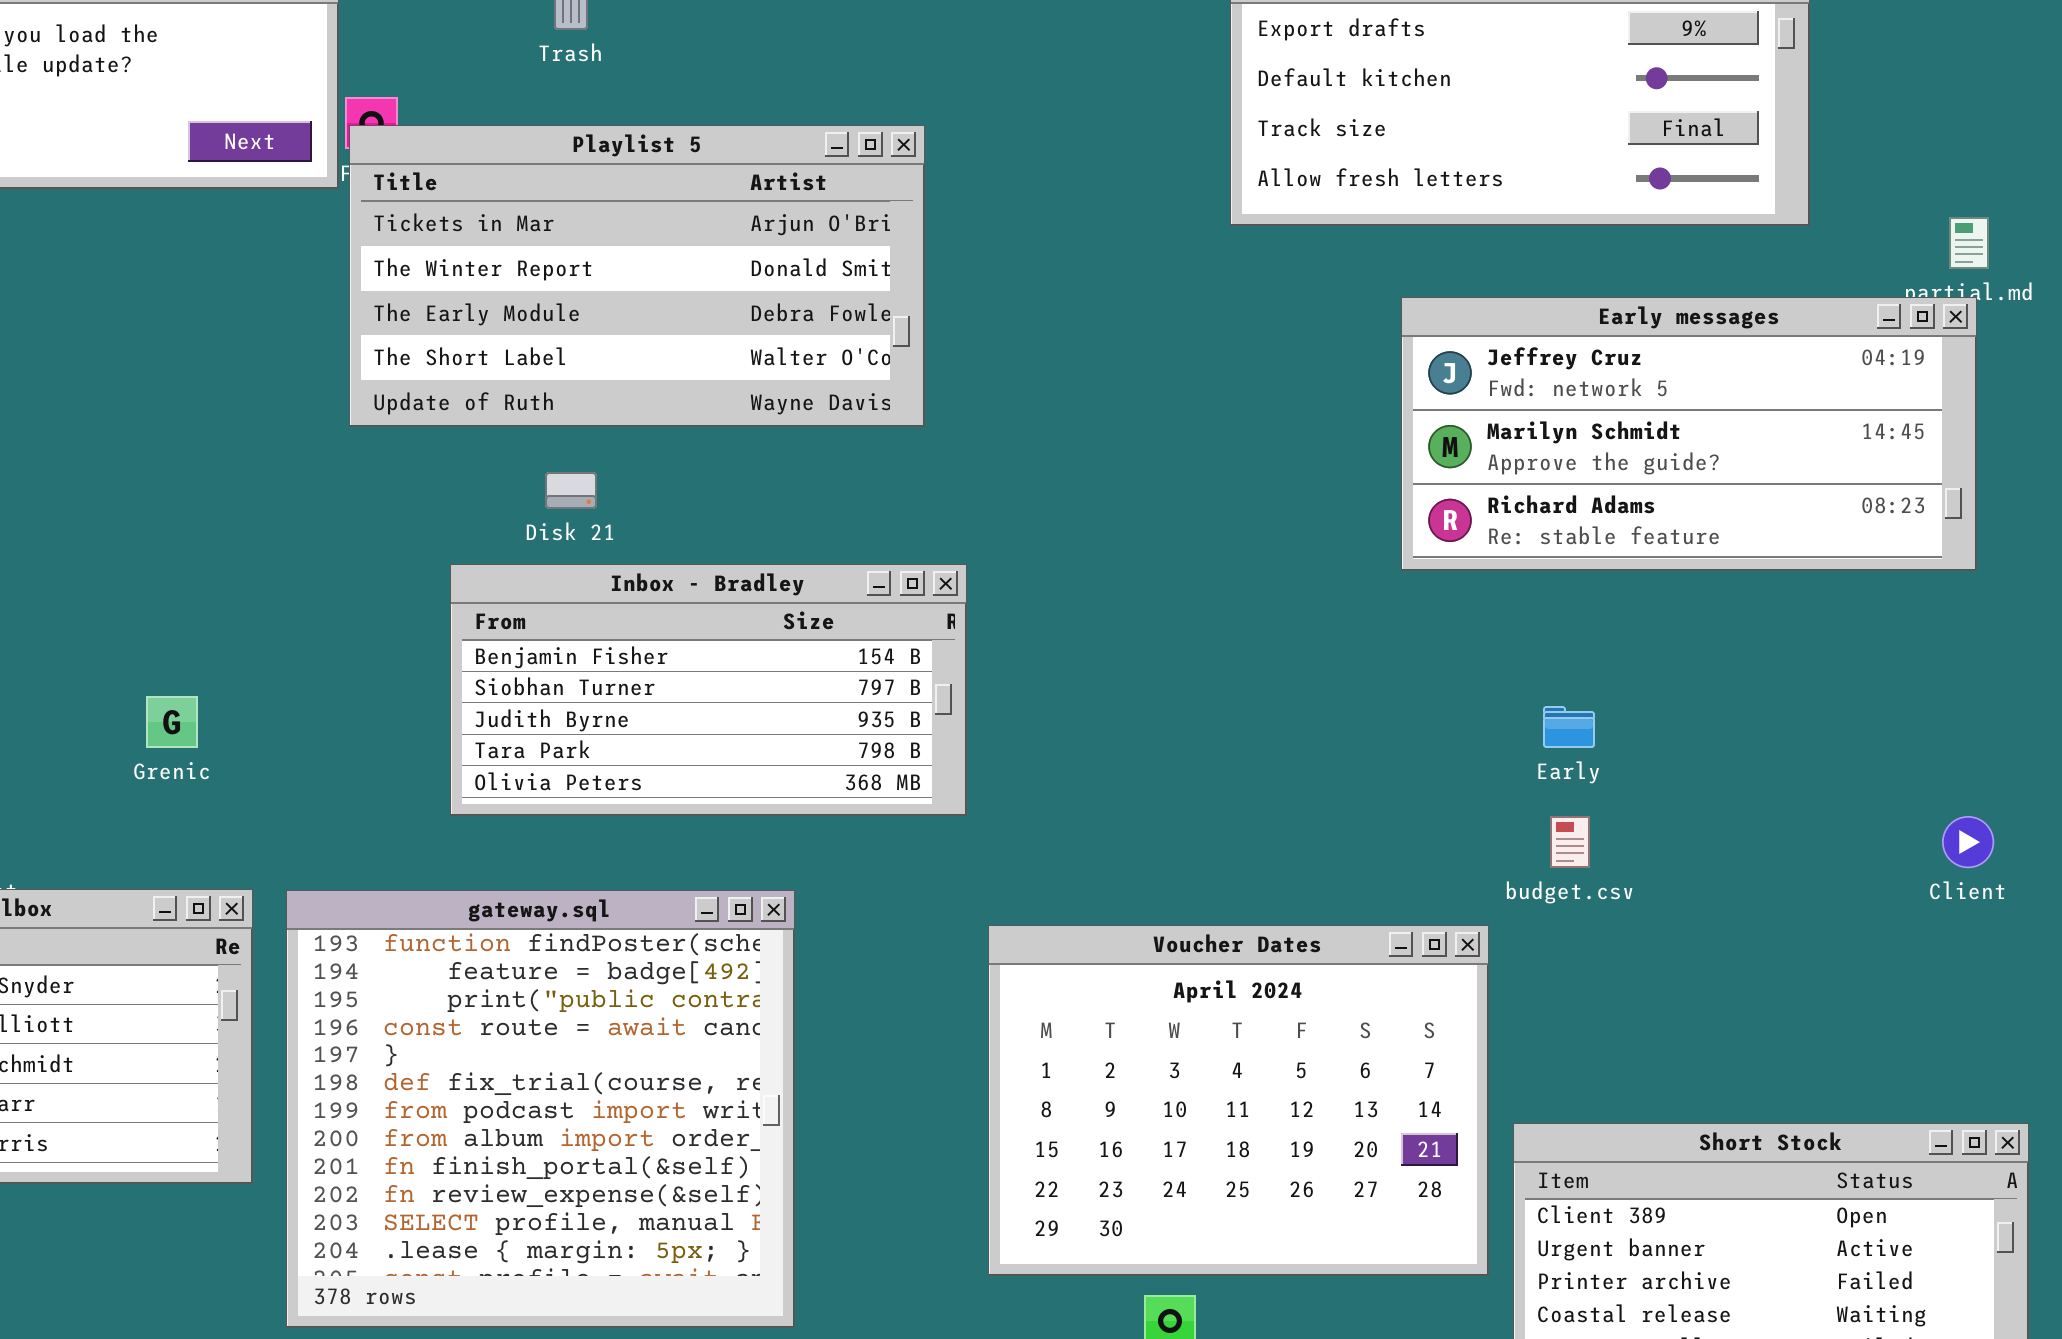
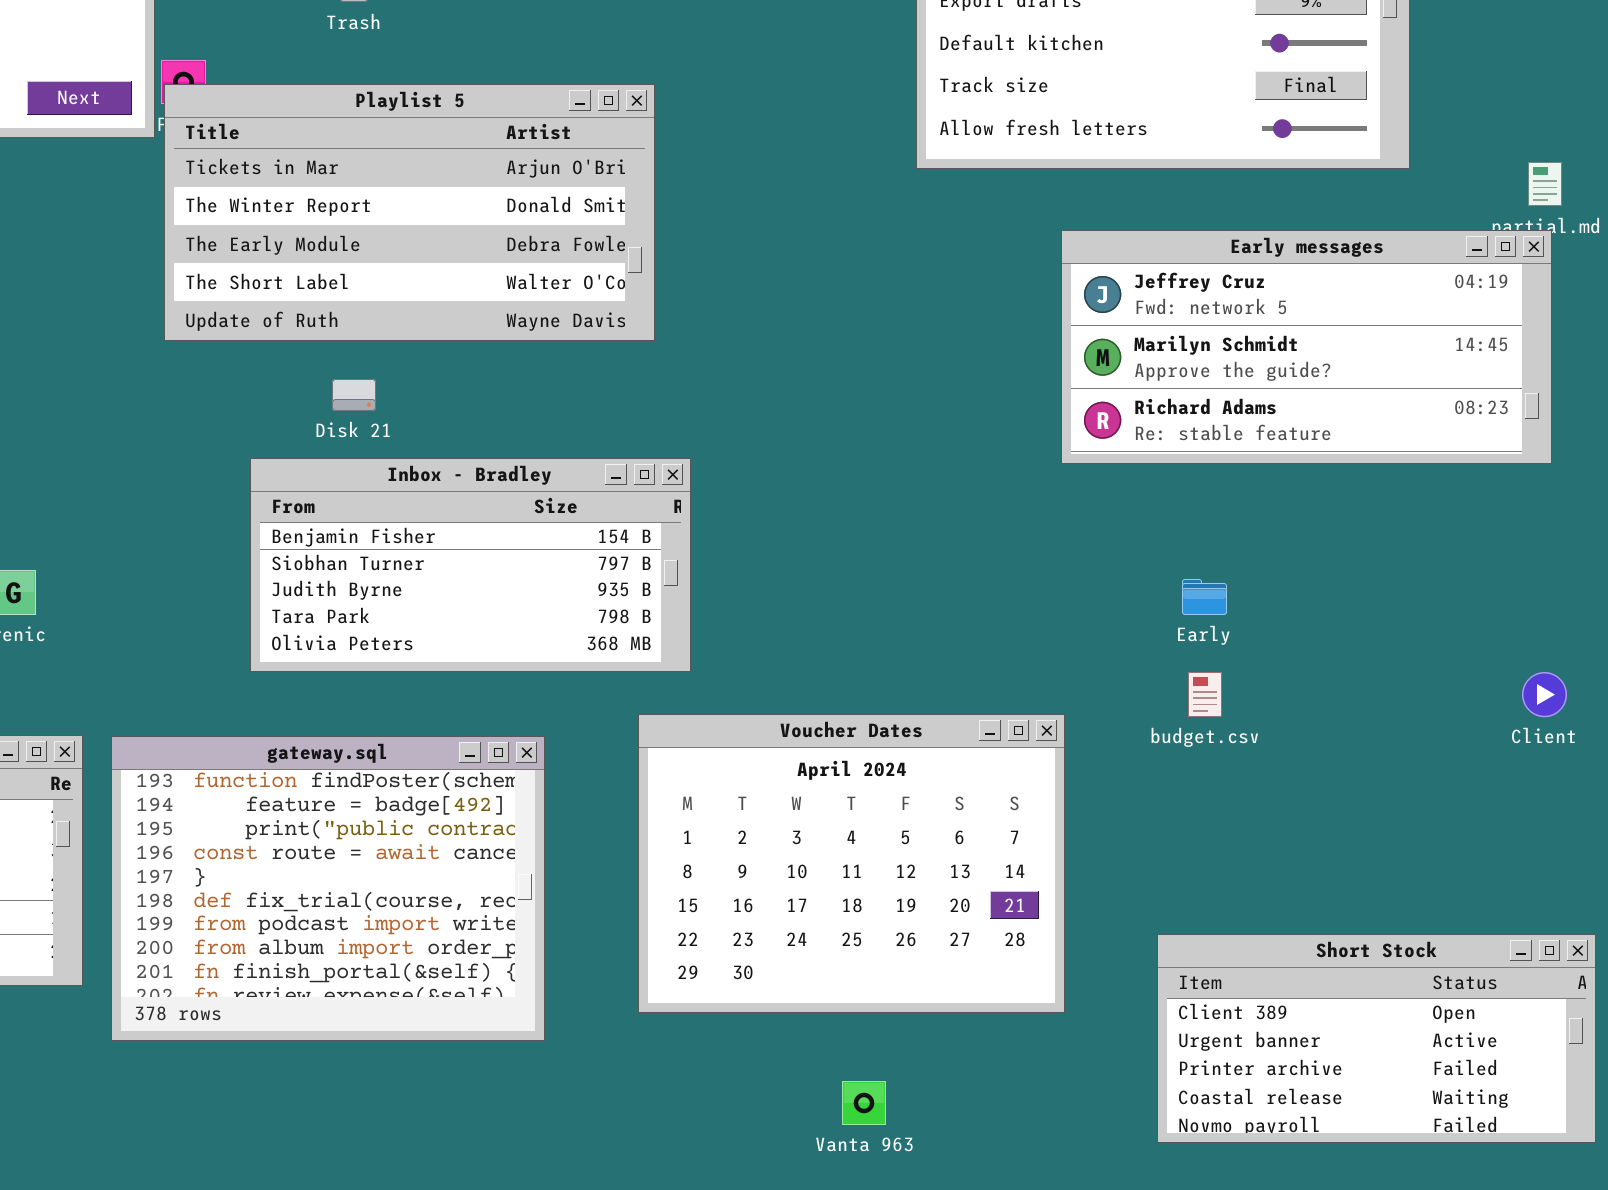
gateway.sql: [286,890,795,1328] -> [111,736,545,1041], resized
Voucher Dates: [988,925,1489,1276] -> [638,714,1065,1013], moved

